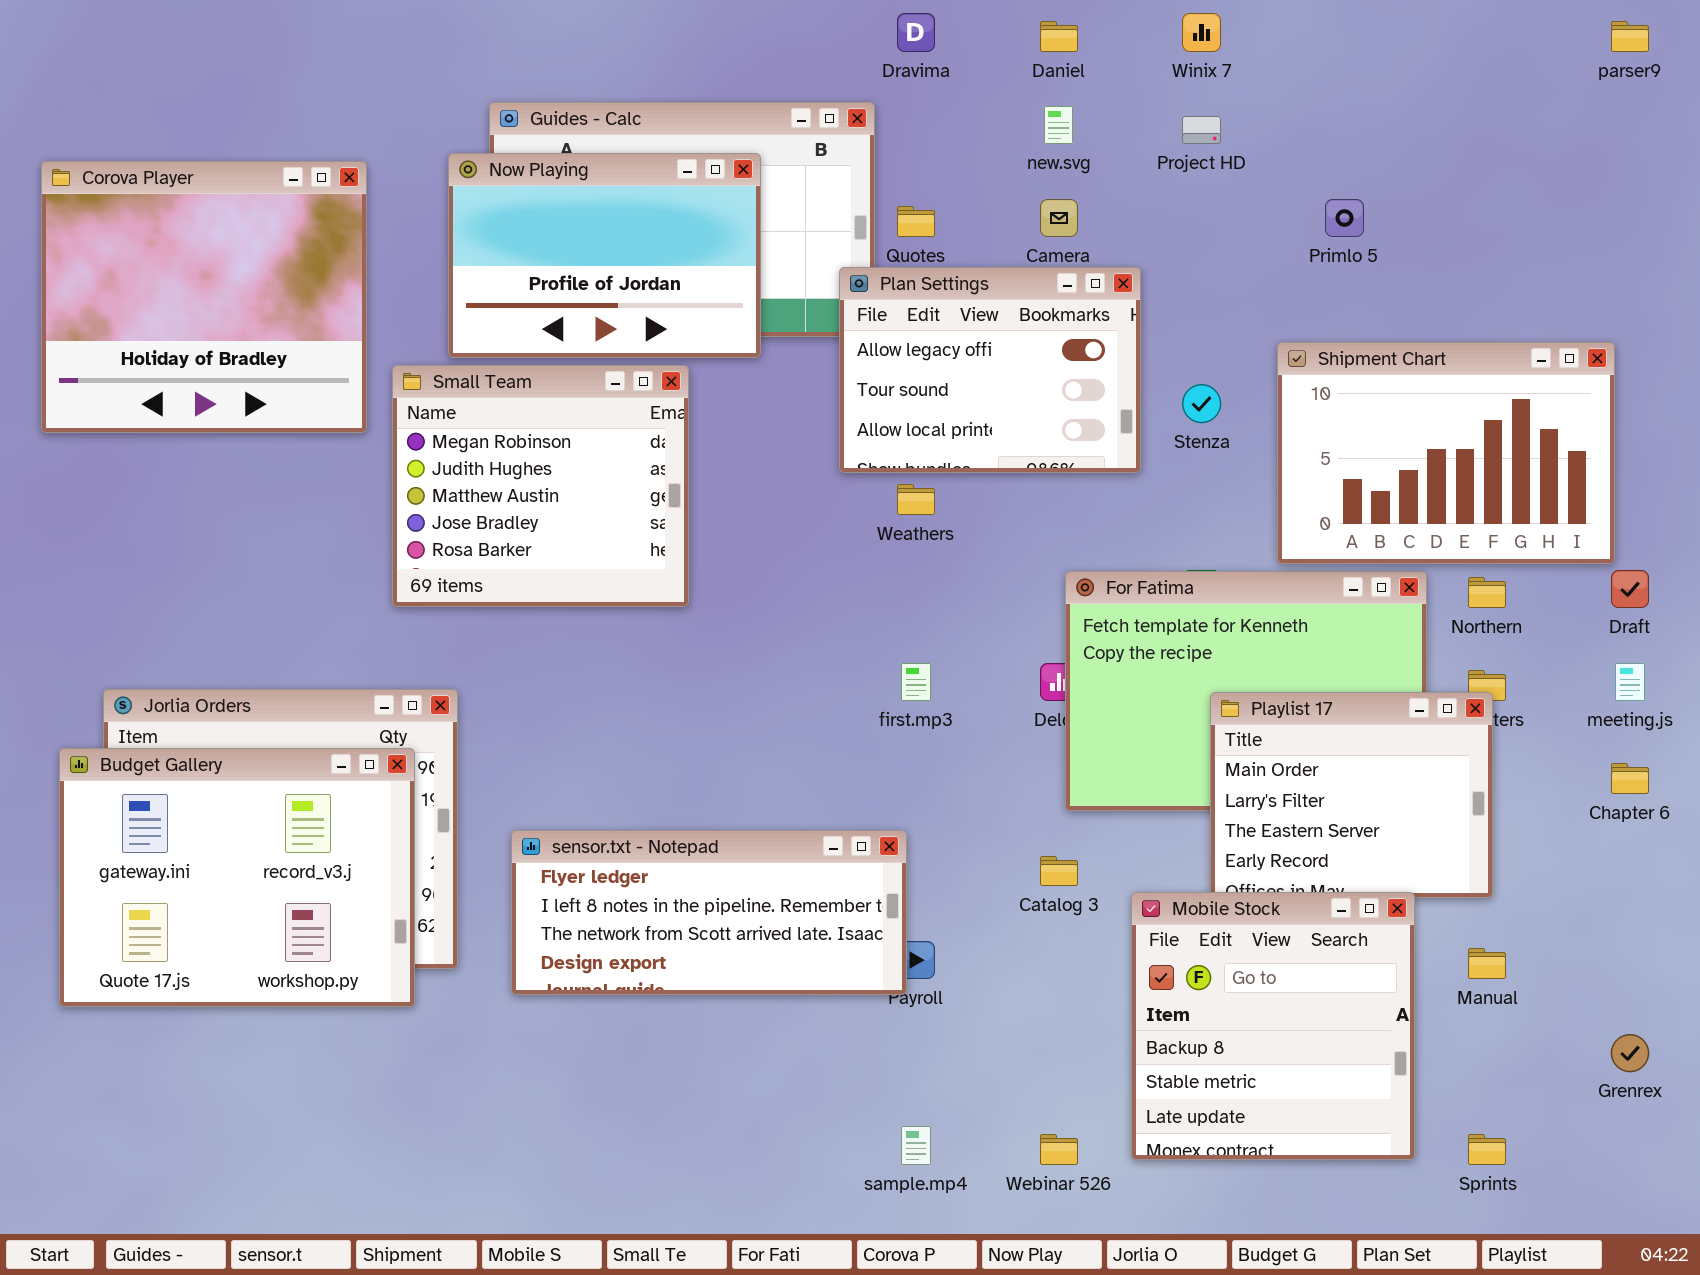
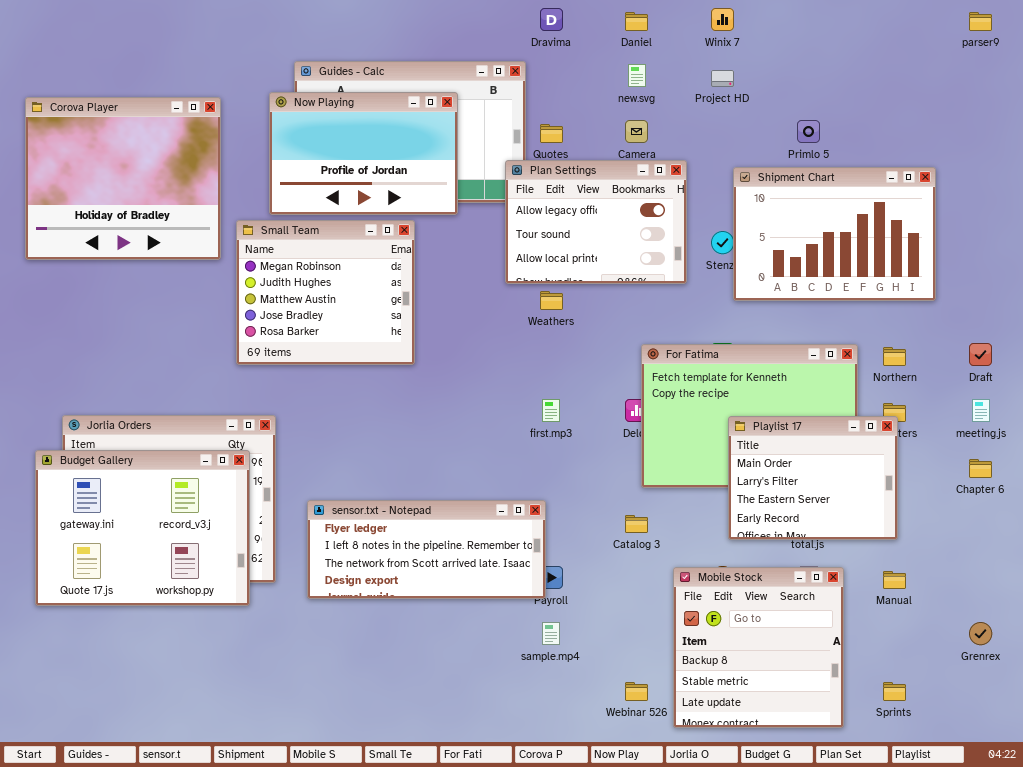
Shipment Chart: [1277,342,1615,564] -> [733,167,936,301], moved
Mobile Stock: [1131,892,1415,1160] -> [673,567,844,728], moved
sample.mp4: [901,1126,931,1165] -> [542,622,560,645], moved

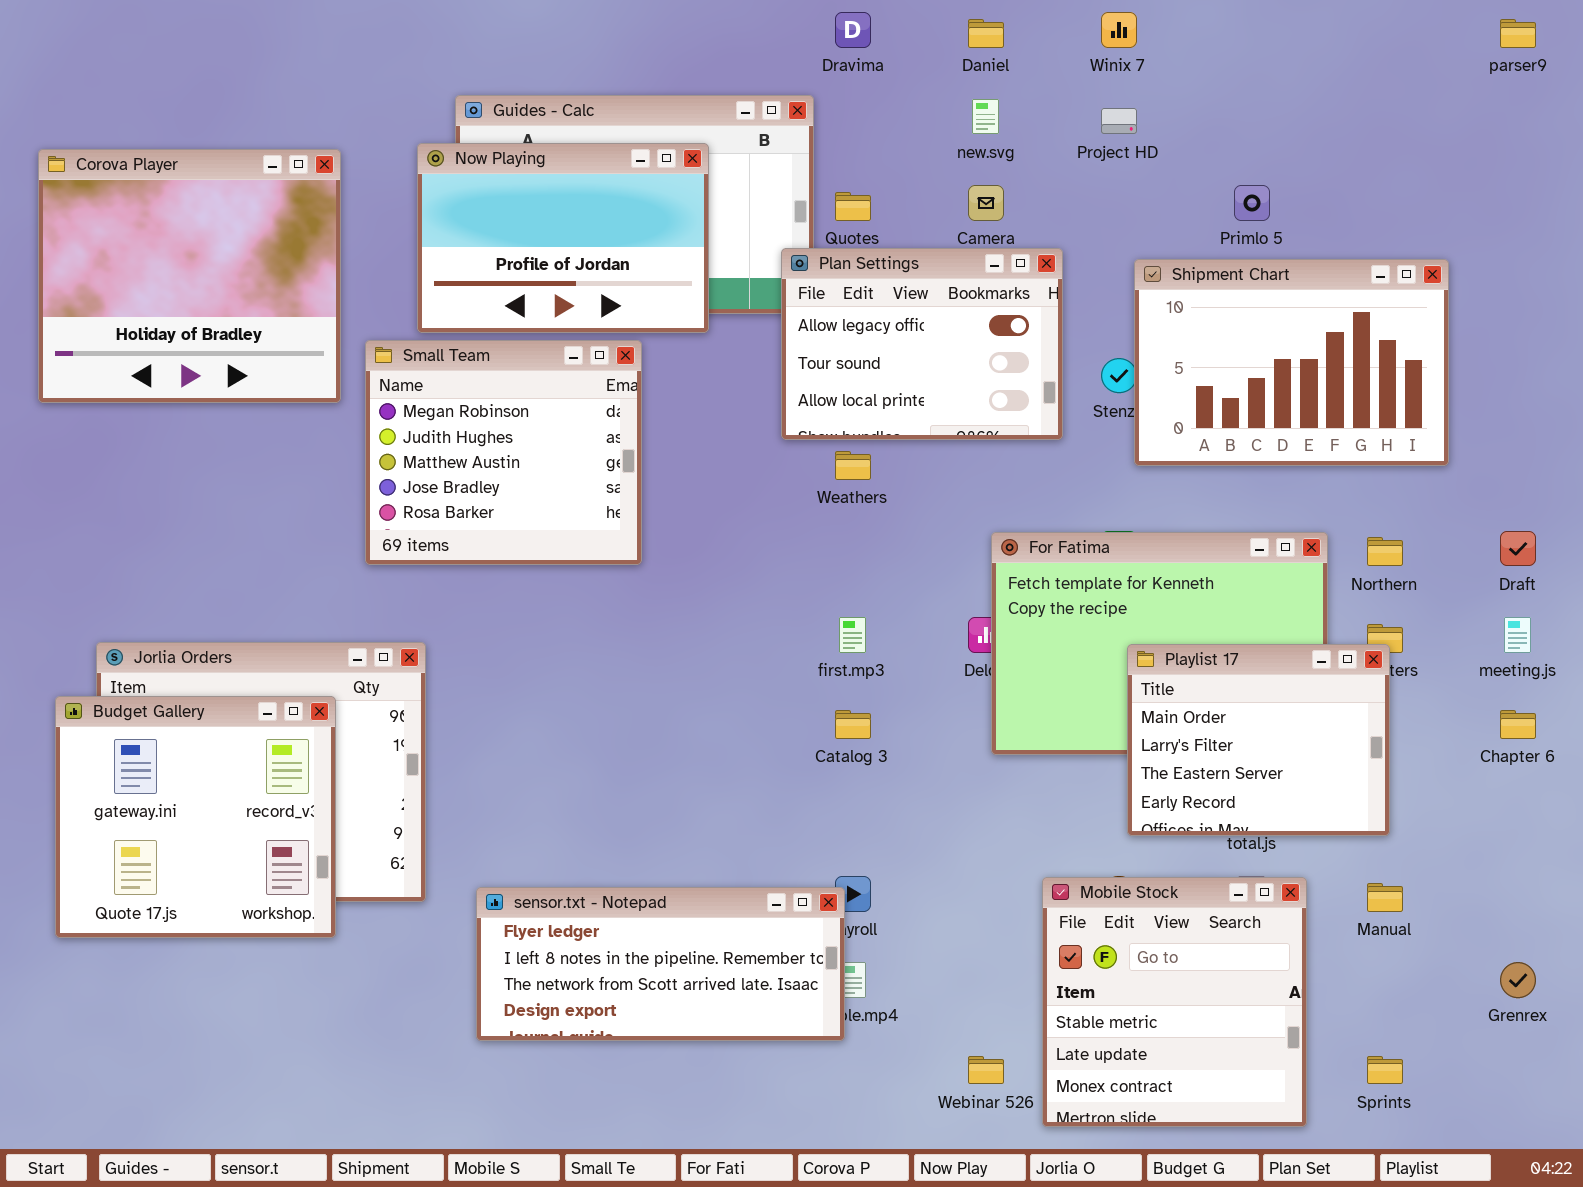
Budget Gallery: [35,450,250,606] -> [55,696,336,938], resized
sensor.txt - Notepad: [307,500,546,599] -> [476,887,845,1041], moved
Catalog 3: [625,515,648,533] -> [835,710,871,739], moved
Mobile Stock: [673,567,844,728] -> [1042,877,1307,1127], scrolled down 1 row

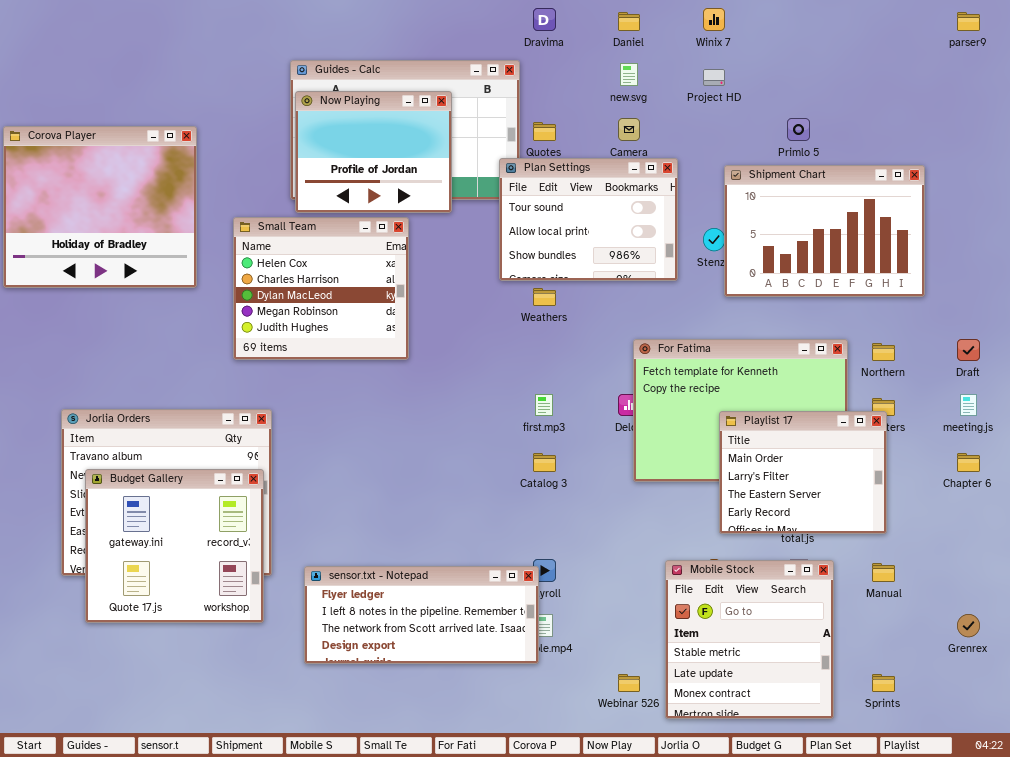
Now Playing: [417,143,709,333] -> [295,91,452,213], resized
Corova Player: [38,149,341,403] -> [3,126,197,288], moved
Plan Settings: [781,248,1063,440] -> [499,158,678,281], scrolled down 1 row
Small Team: [365,340,642,565] -> [233,217,409,360], scrolled up 3 rows
Budget Gallery: [55,696,336,938] -> [85,469,264,623], moved

